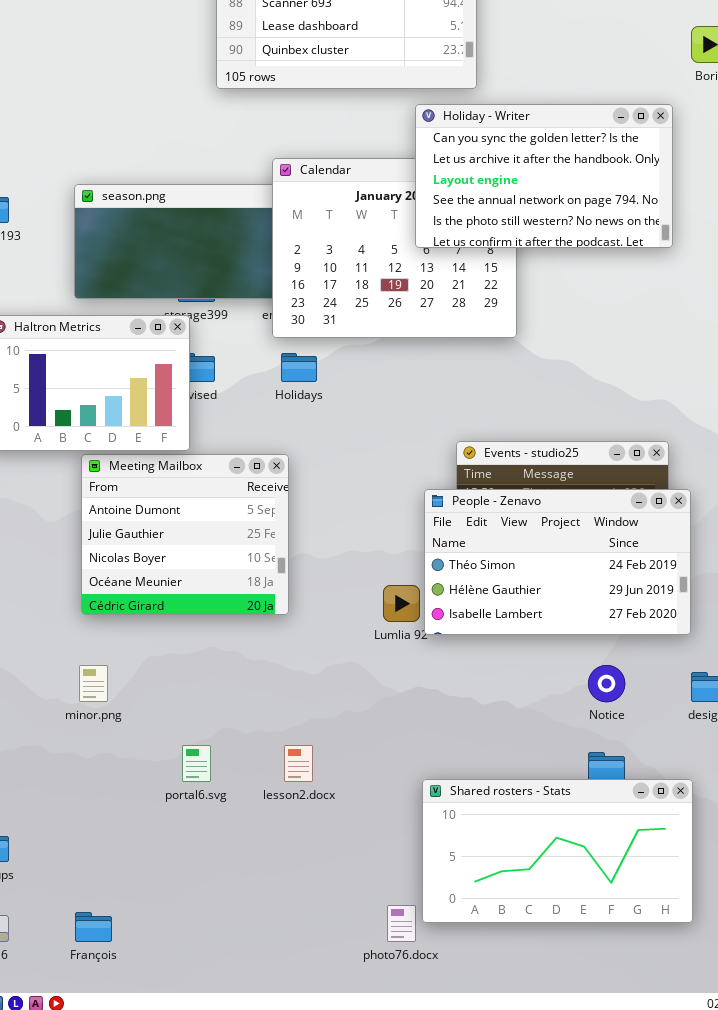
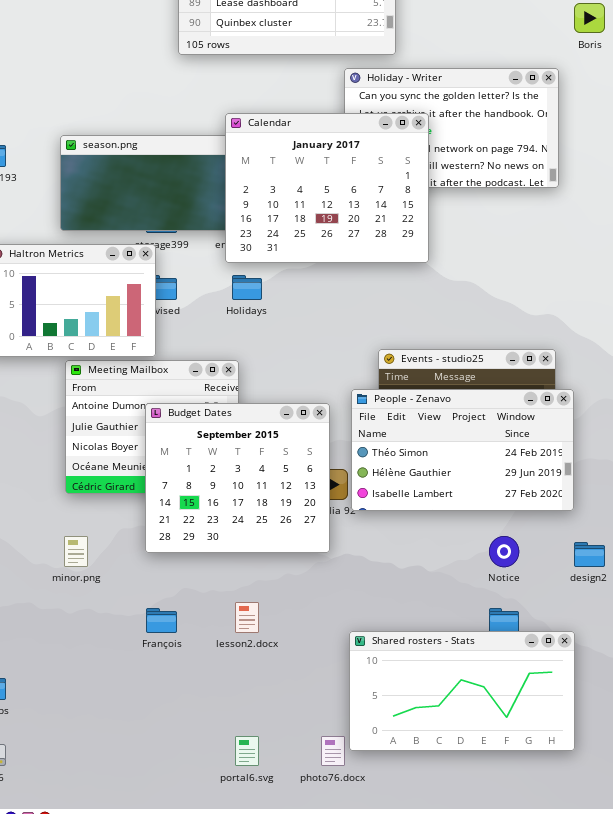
Calendar: [272,158,517,338] -> [225,113,429,263], raised
Budget Dates: none -> [145,403,330,553], opened
portal6.svg: [182,745,211,782] -> [235,736,259,766], moved
François: [75,912,112,942] -> [146,608,177,633], moved

